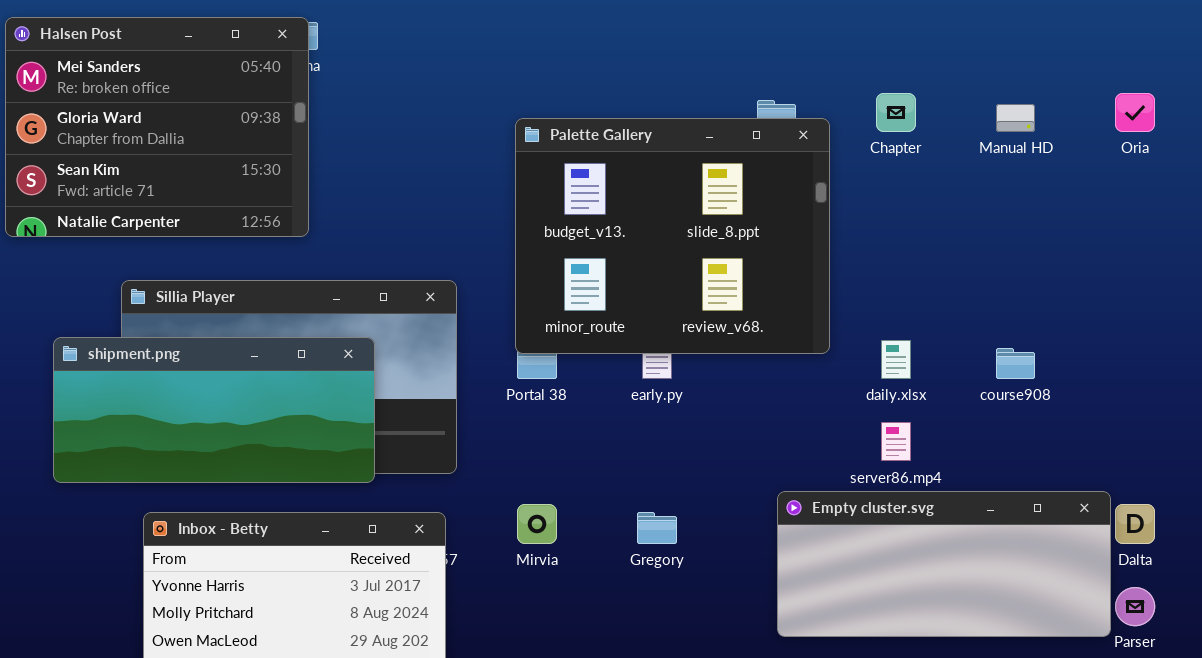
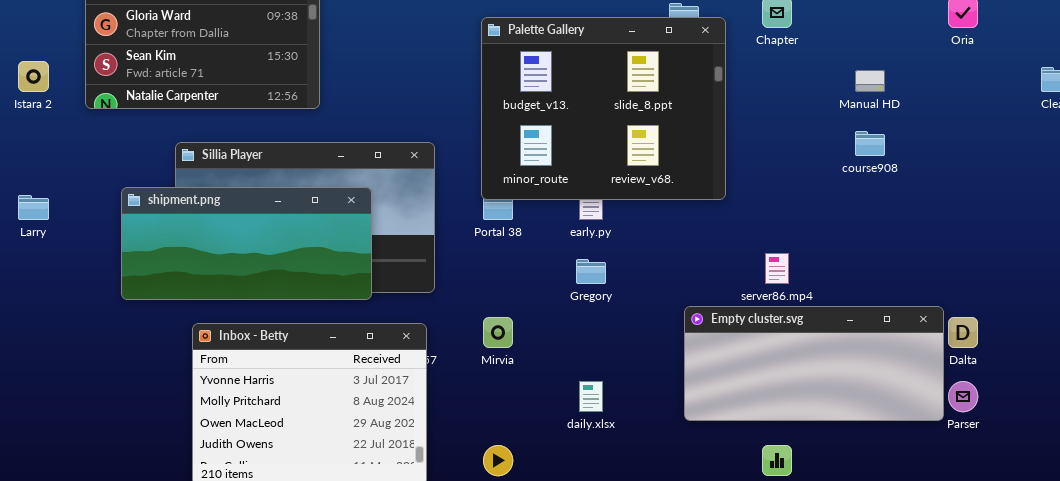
Manual HD: [996,104,1035,132] -> [855,70,885,92], moved
daily.xlsx: [881,340,911,379] -> [579,381,603,412], moved
course908: [996,348,1035,379] -> [855,131,885,156], moved
Gregory: [637,512,677,544] -> [576,259,606,284], moved

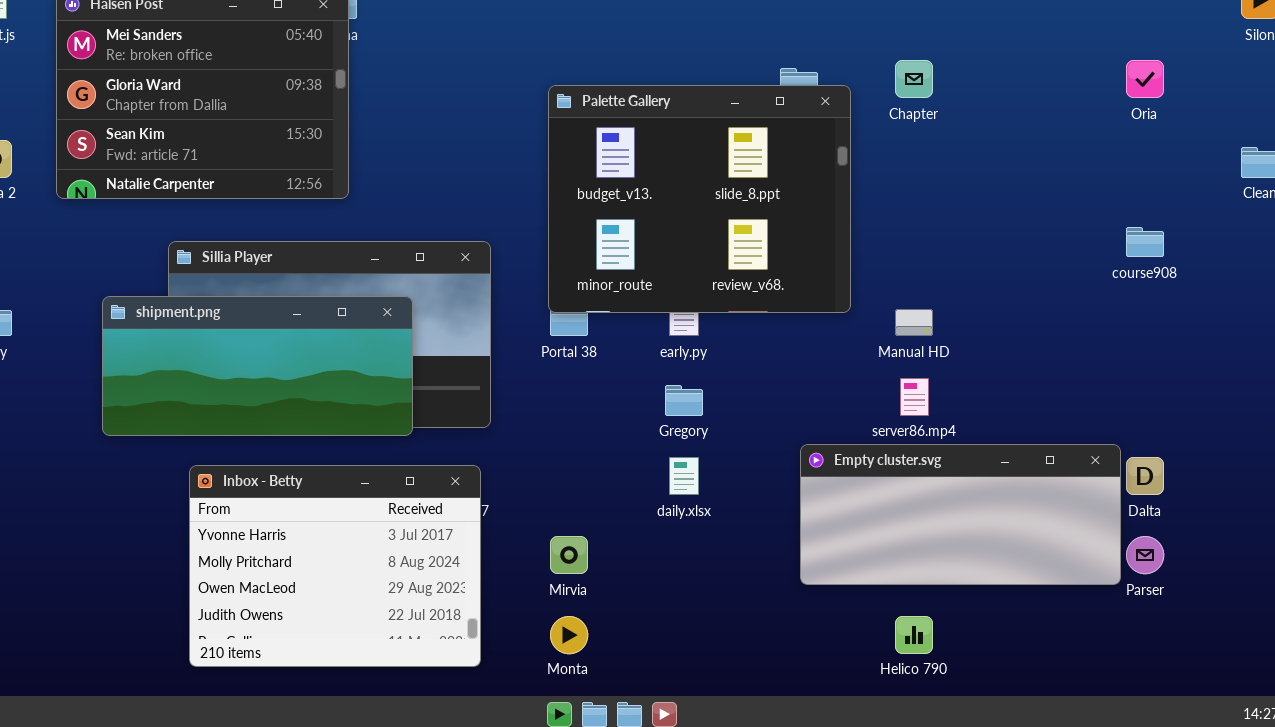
Manual HD: [855,70,885,92] -> [895,309,933,336], moved
course908: [855,131,885,156] -> [1126,227,1164,257], moved
Mirvia: [483,317,513,348] -> [550,536,588,574], moved
daily.xlsx: [579,381,603,412] -> [669,457,699,495], moved

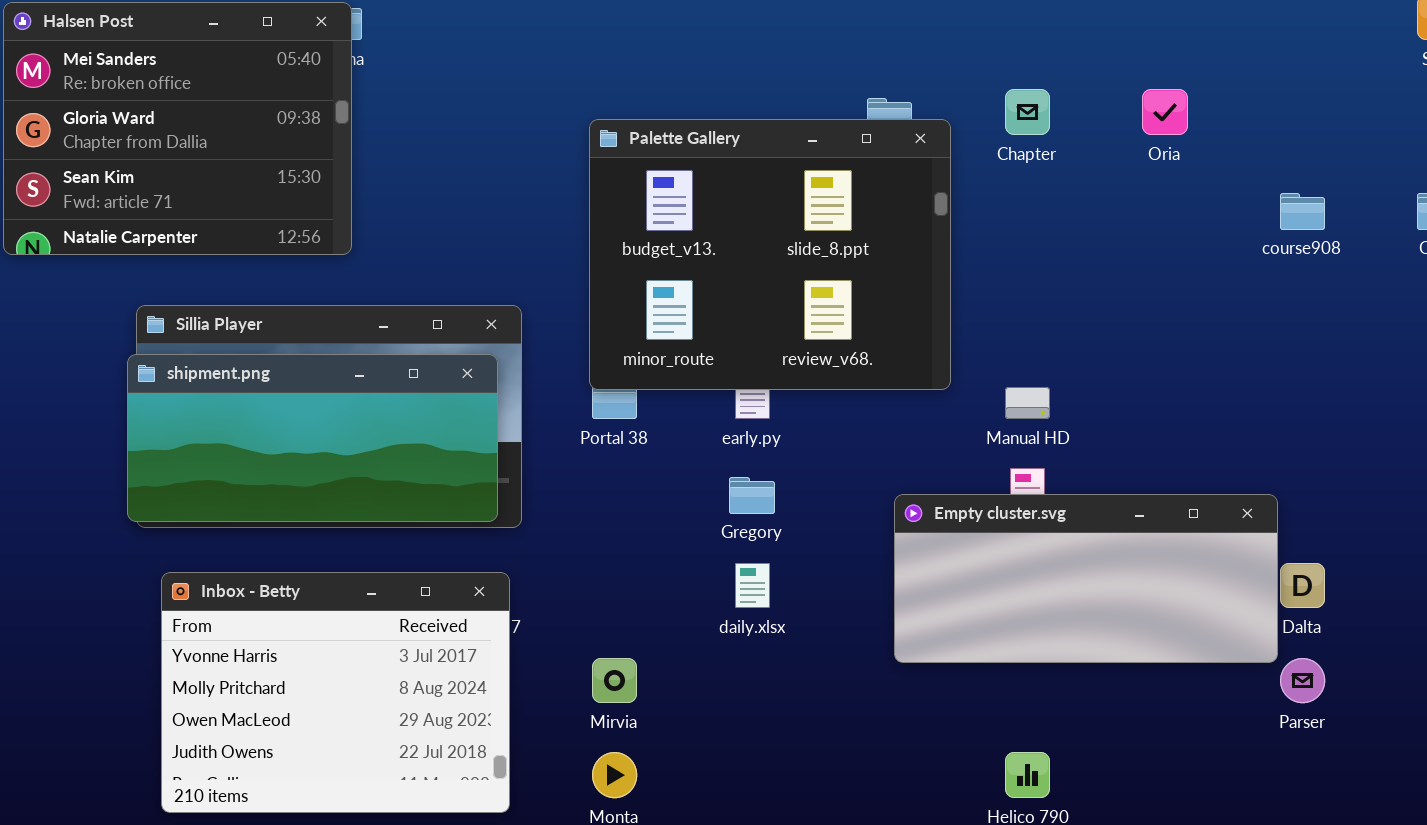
Oria: [1126,60,1164,98] -> [1142,89,1188,135], moved
course908: [1126,227,1164,257] -> [1280,193,1325,230], moved
shipment.png: [102,296,413,436] -> [127,354,498,522], moved
Empty cluster.svg: [800,444,1121,585] -> [894,494,1278,663], moved

